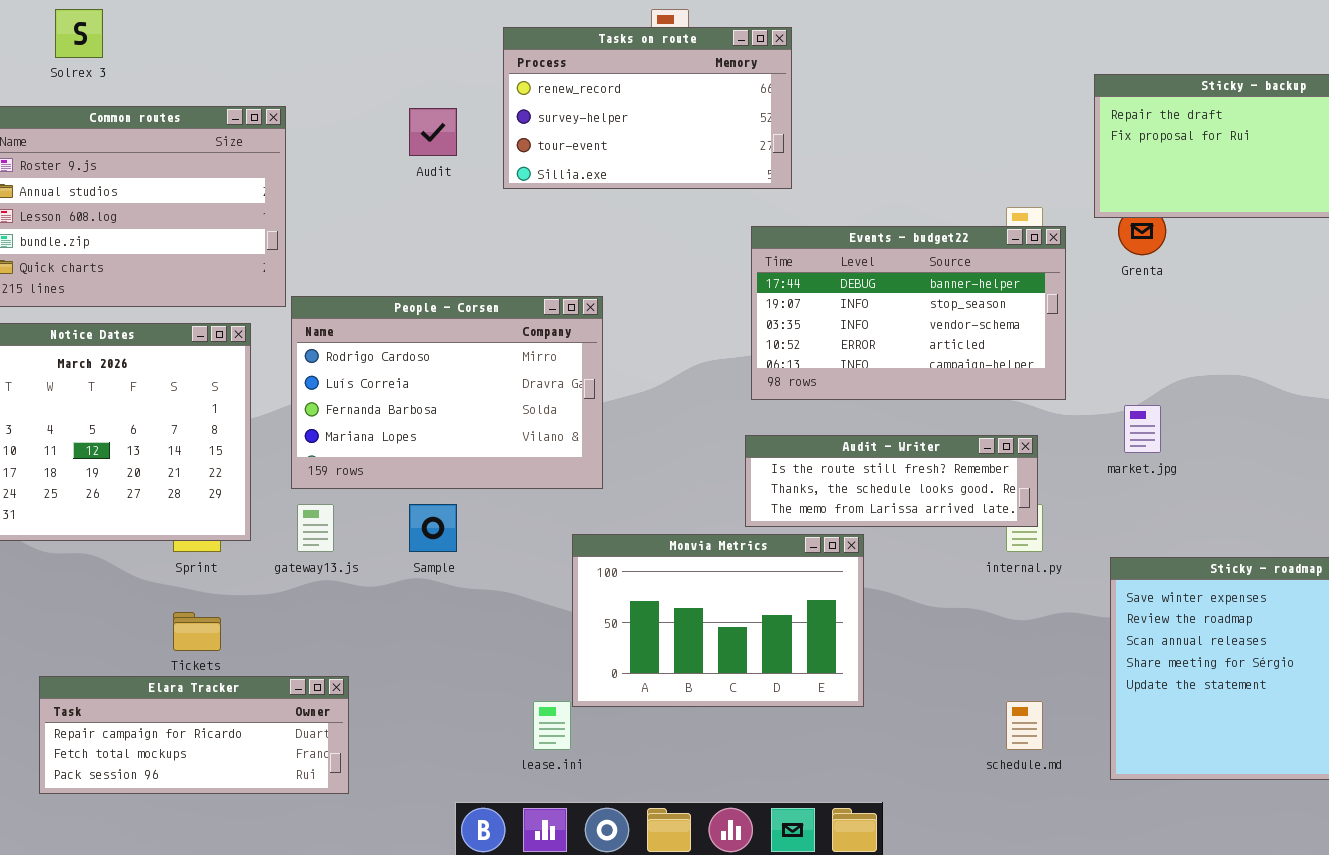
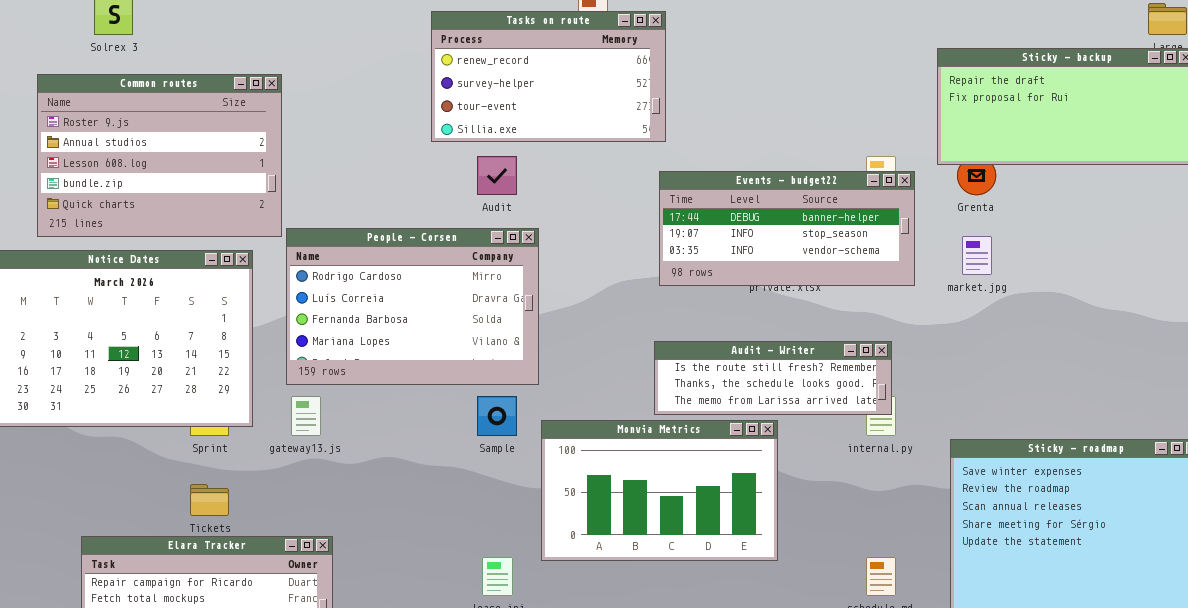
Tasks on route: [503,27,792,189] -> [431,11,666,142], moved
Audit: [409,108,457,156] -> [477,156,517,195], moved
Events - budget22: [751,226,1066,400] -> [659,171,915,286], resized
market.jpg: [1124,405,1161,453] -> [962,236,992,275], moved
Sample: [409,504,457,552] -> [477,396,517,436], moved
Monvia Metrics: [572,534,864,707] -> [541,420,778,561], moved

